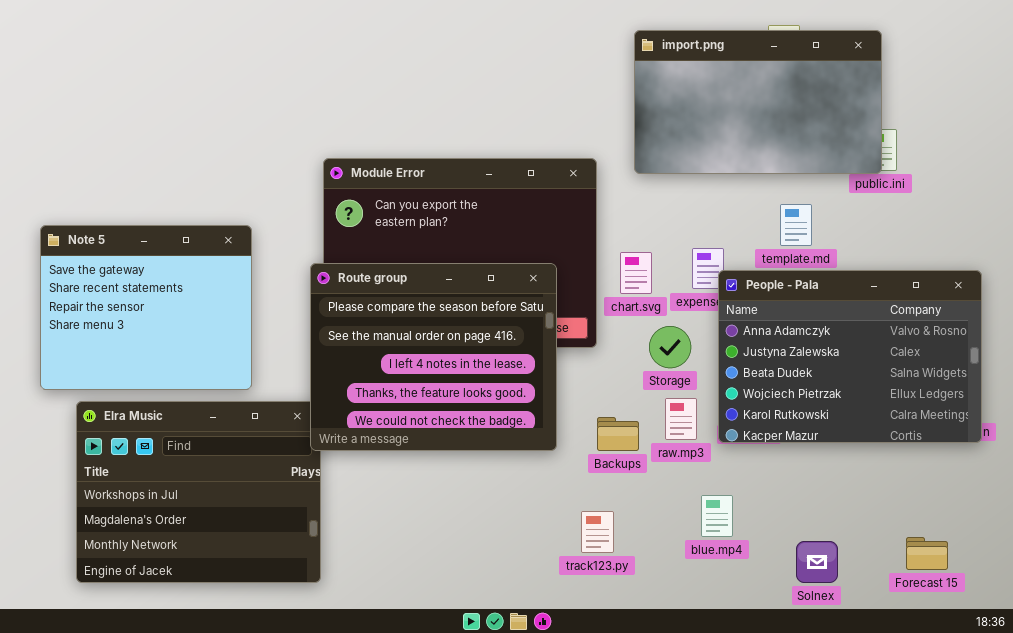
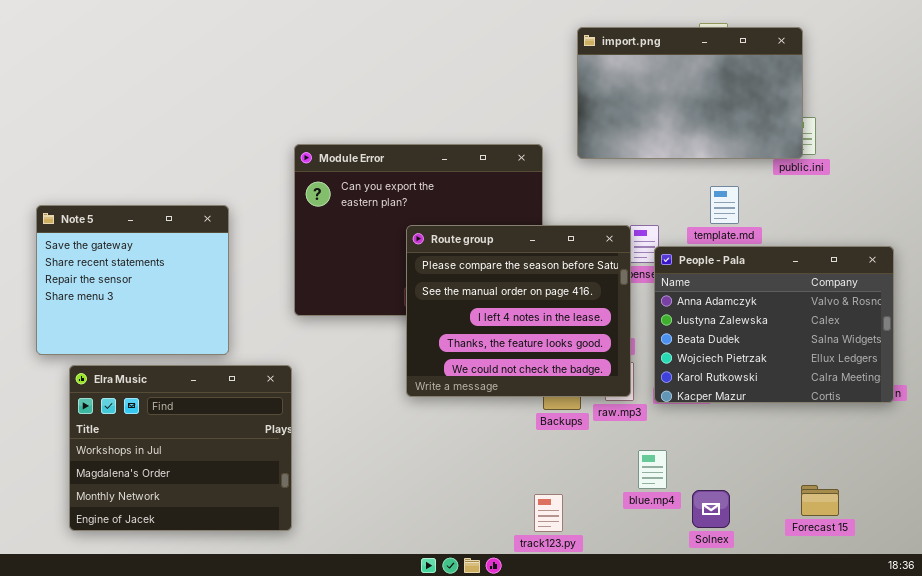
Route group: [310,263,557,451] -> [406,225,631,397], moved
track123.py: [581,511,614,553] -> [534,494,563,532], moved
Forecast 15: [906,537,948,570] -> [801,485,839,516], moved
Solnex: [796,541,838,583] -> [692,490,730,528], moved

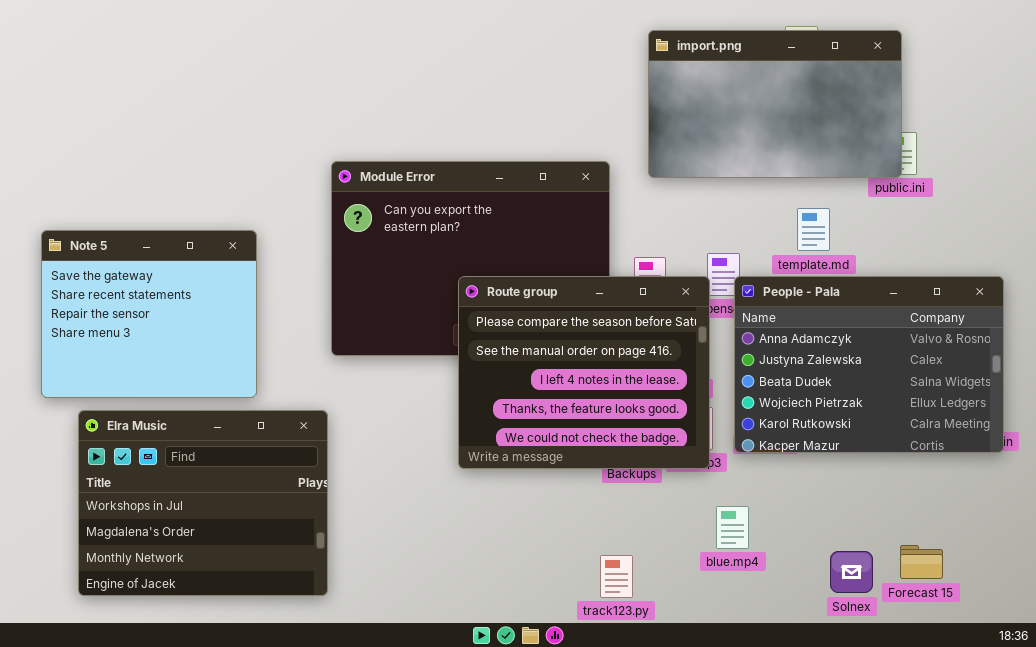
Route group: [406,225,631,397] -> [458,276,710,469], moved
Solnex: [692,490,730,528] -> [830,551,873,593], moved

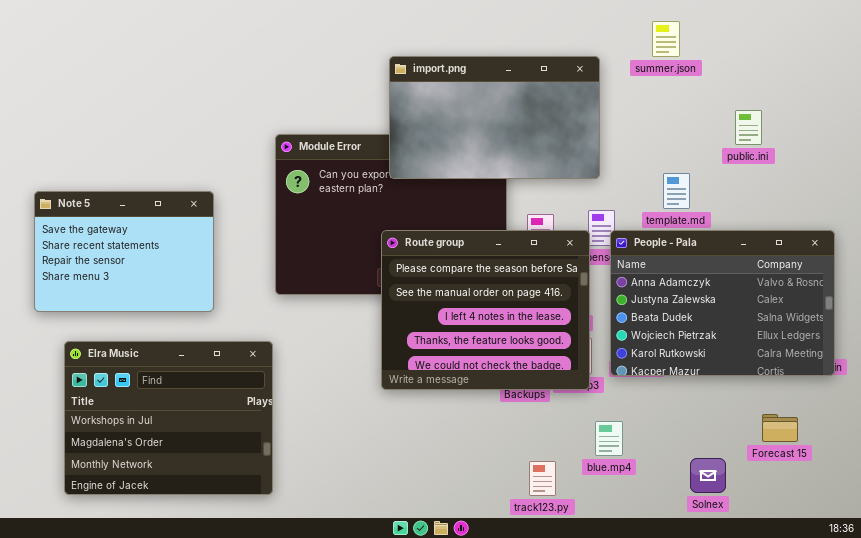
import.png: [648,30,902,178] -> [389,56,600,179], moved
Note 5: [41,230,257,398] -> [34,191,214,312], resized
Forecast 15: [900,545,943,579] -> [762,414,798,442], moved
track123.py: [600,555,633,598] -> [529,461,556,496], moved

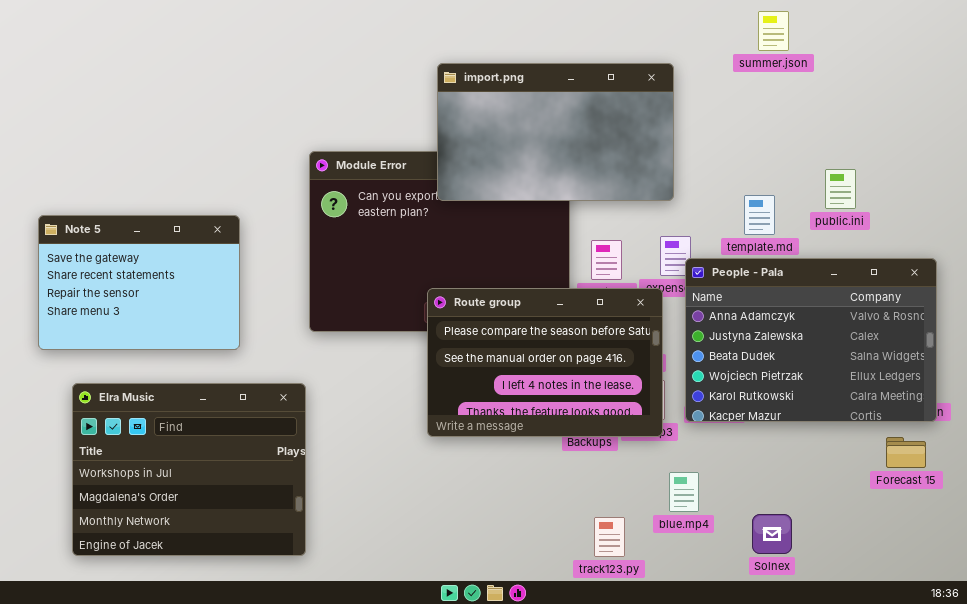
summer.json: [652,21,680,57] -> [758,11,789,51], moved
public.ini: [735,110,762,145] -> [825,169,856,209], moved
Route group: [381,230,590,390] -> [427,288,663,437], resized
Forecast 15: [762,414,798,442] -> [886,437,926,468], moved
Solnex: [690,458,726,493] -> [752,514,792,554], moved

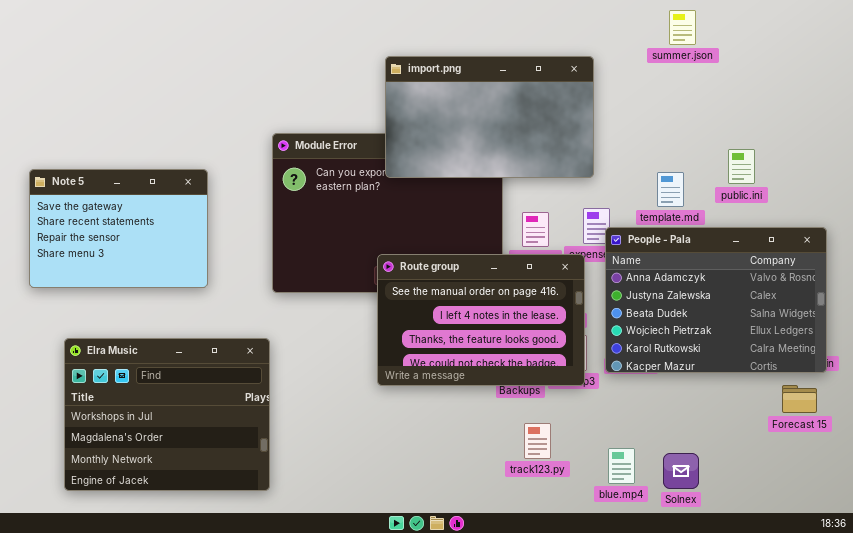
Note 5: [38,215,240,350] -> [29,169,208,288], moved
Route group: [427,288,663,437] -> [377,254,585,386], scrolled down 1 row
blue.mp4: [669,472,699,512] -> [608,448,635,484], moved
track123.py: [594,517,625,557] -> [524,423,551,459], moved

